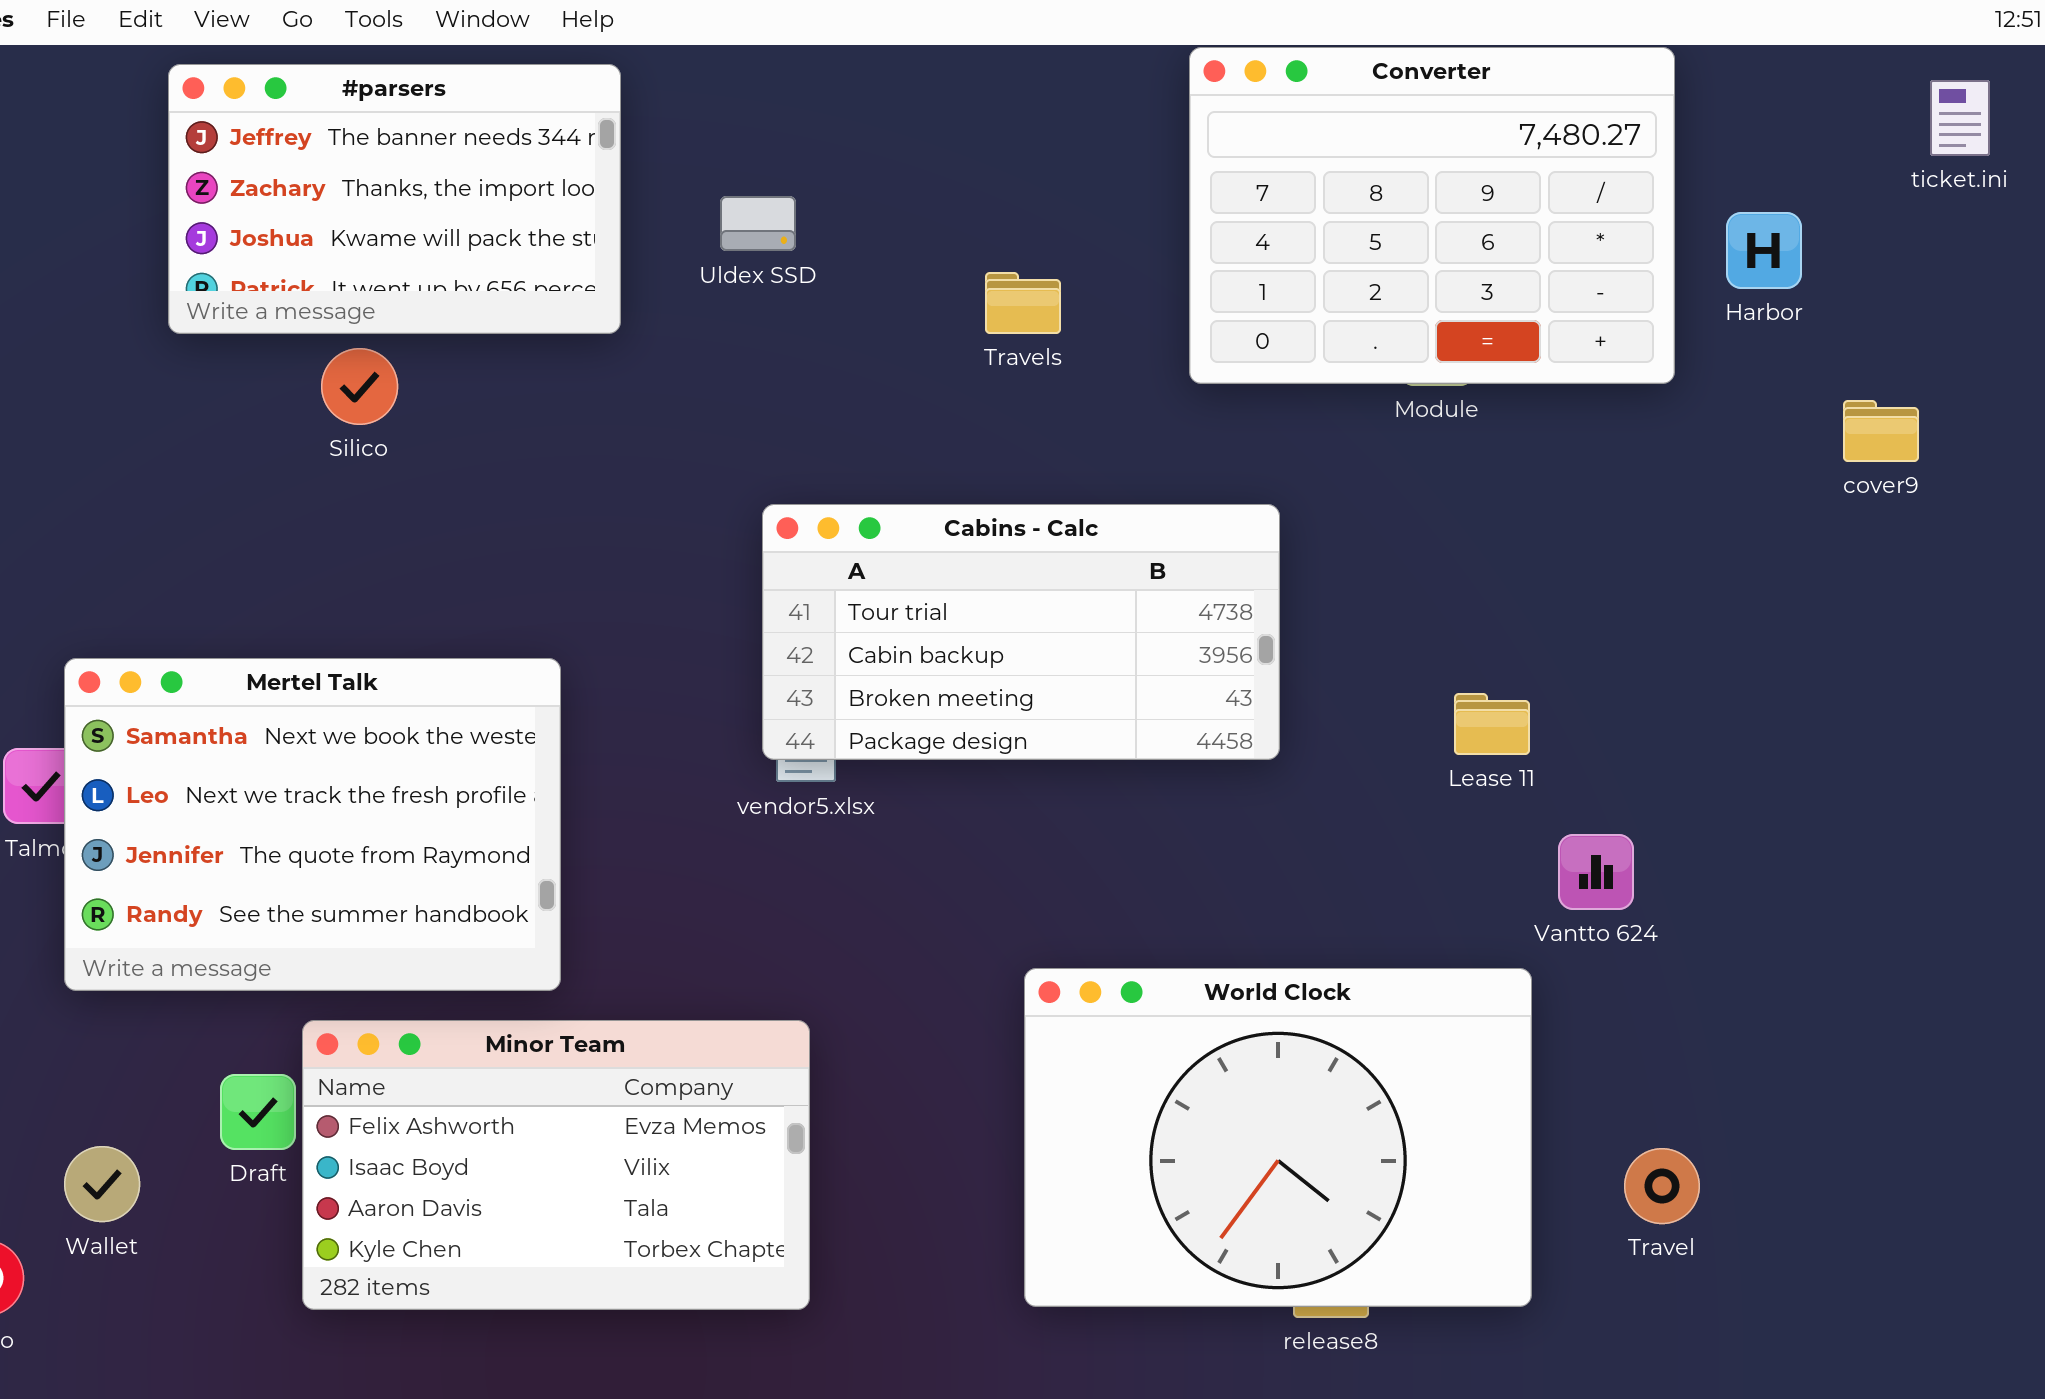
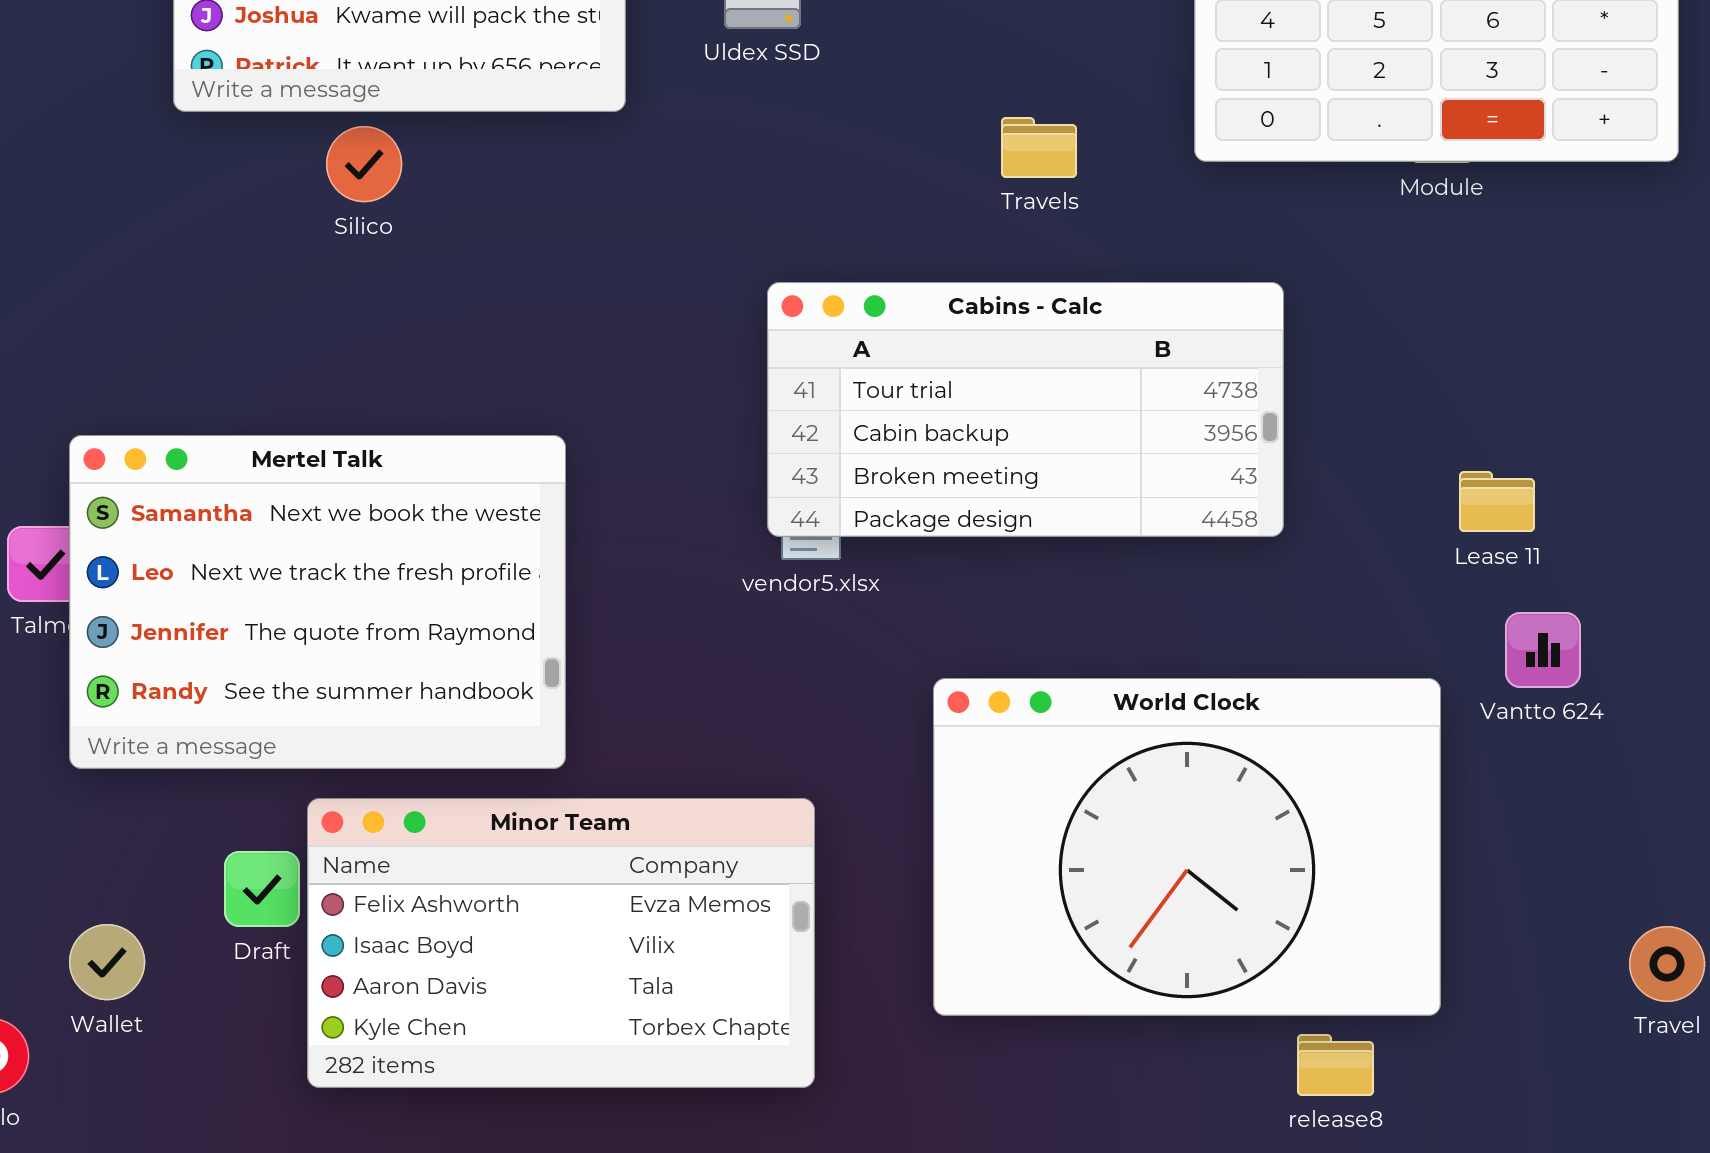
Travels: [985,272,1061,334] -> [1001,117,1077,178], moved
Vantto 624: [1558,834,1634,910] -> [1505,612,1581,688], moved
World Clock: [1024,968,1532,1307] -> [933,678,1441,1016], moved

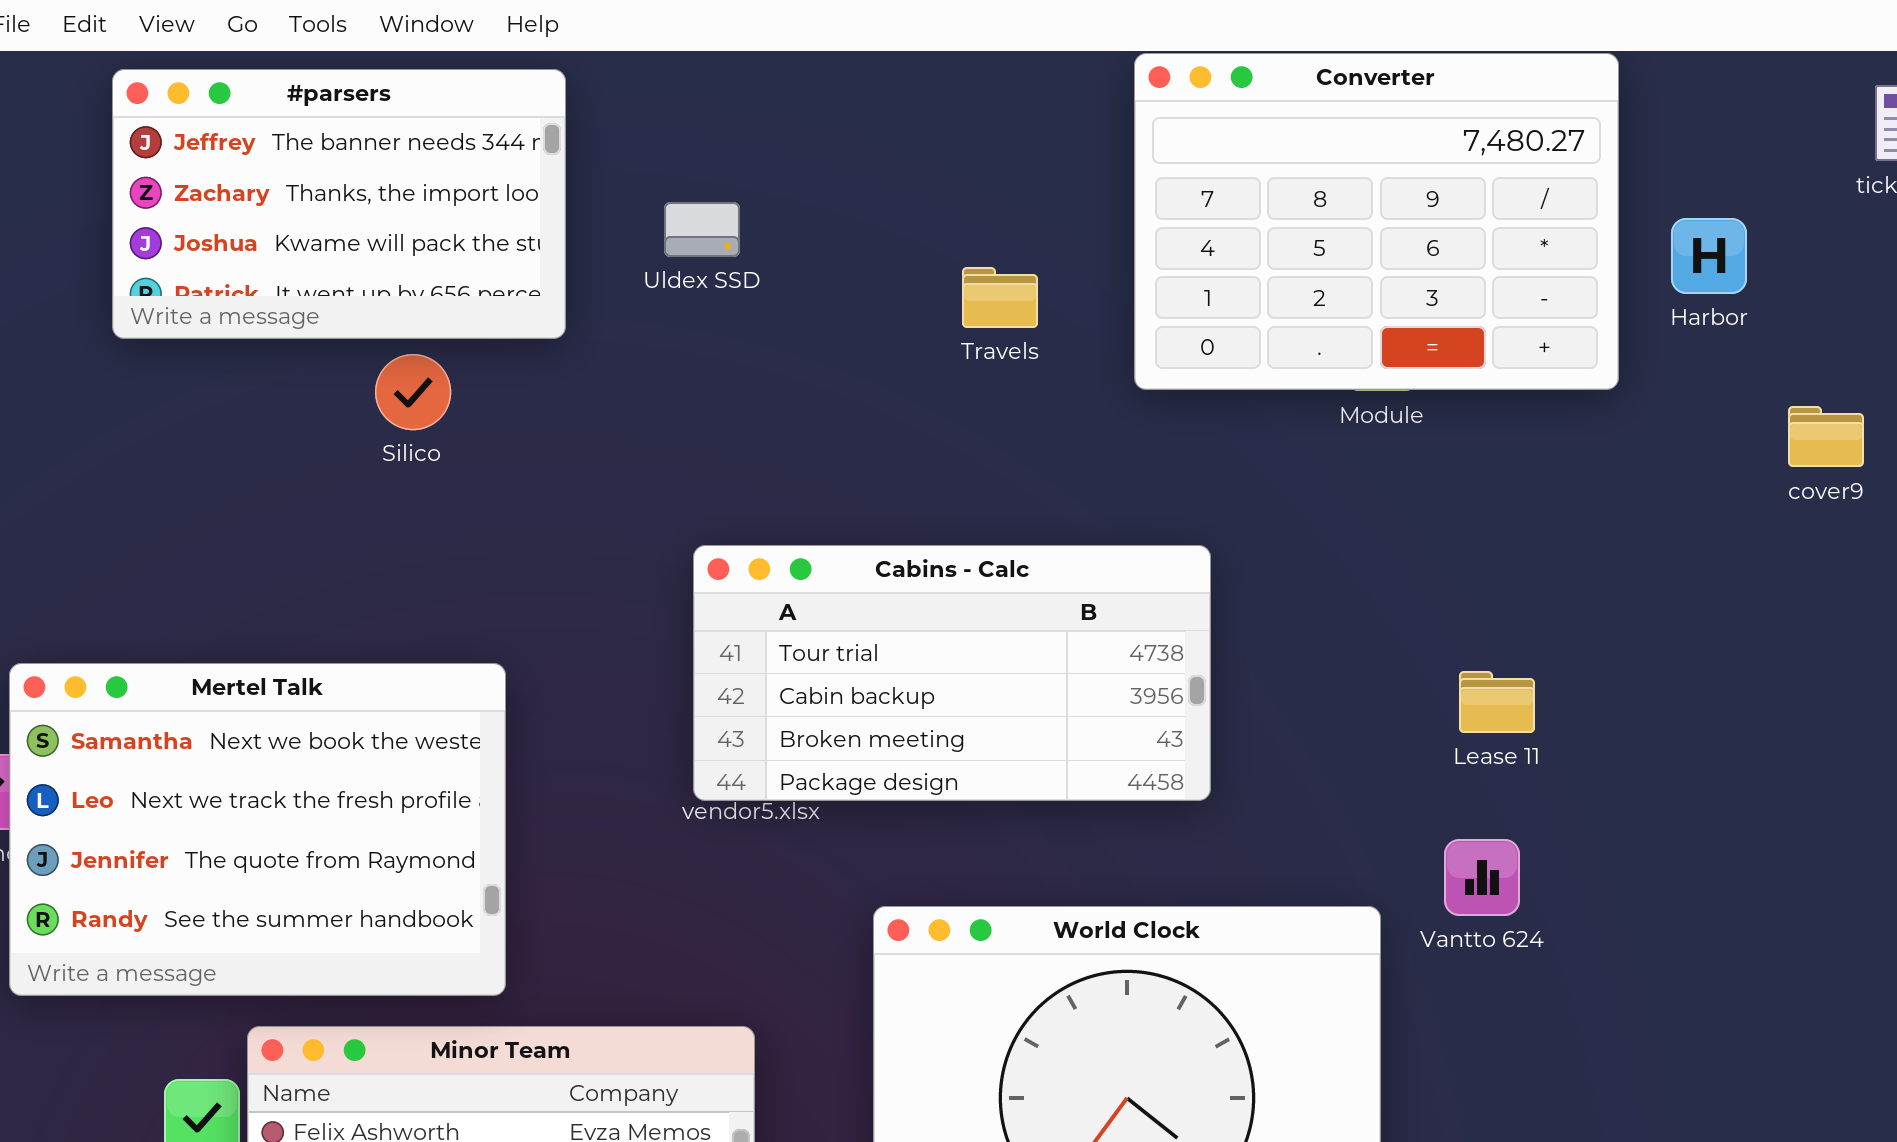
Travels: [1001,117,1077,178] -> [962,267,1038,328], moved
Silico: [326,126,402,202] -> [375,354,451,430], moved
Cabins - Calc: [767,282,1284,537] -> [693,545,1211,801], moved
Lease 11: [1459,471,1535,532] -> [1459,671,1535,733], moved

